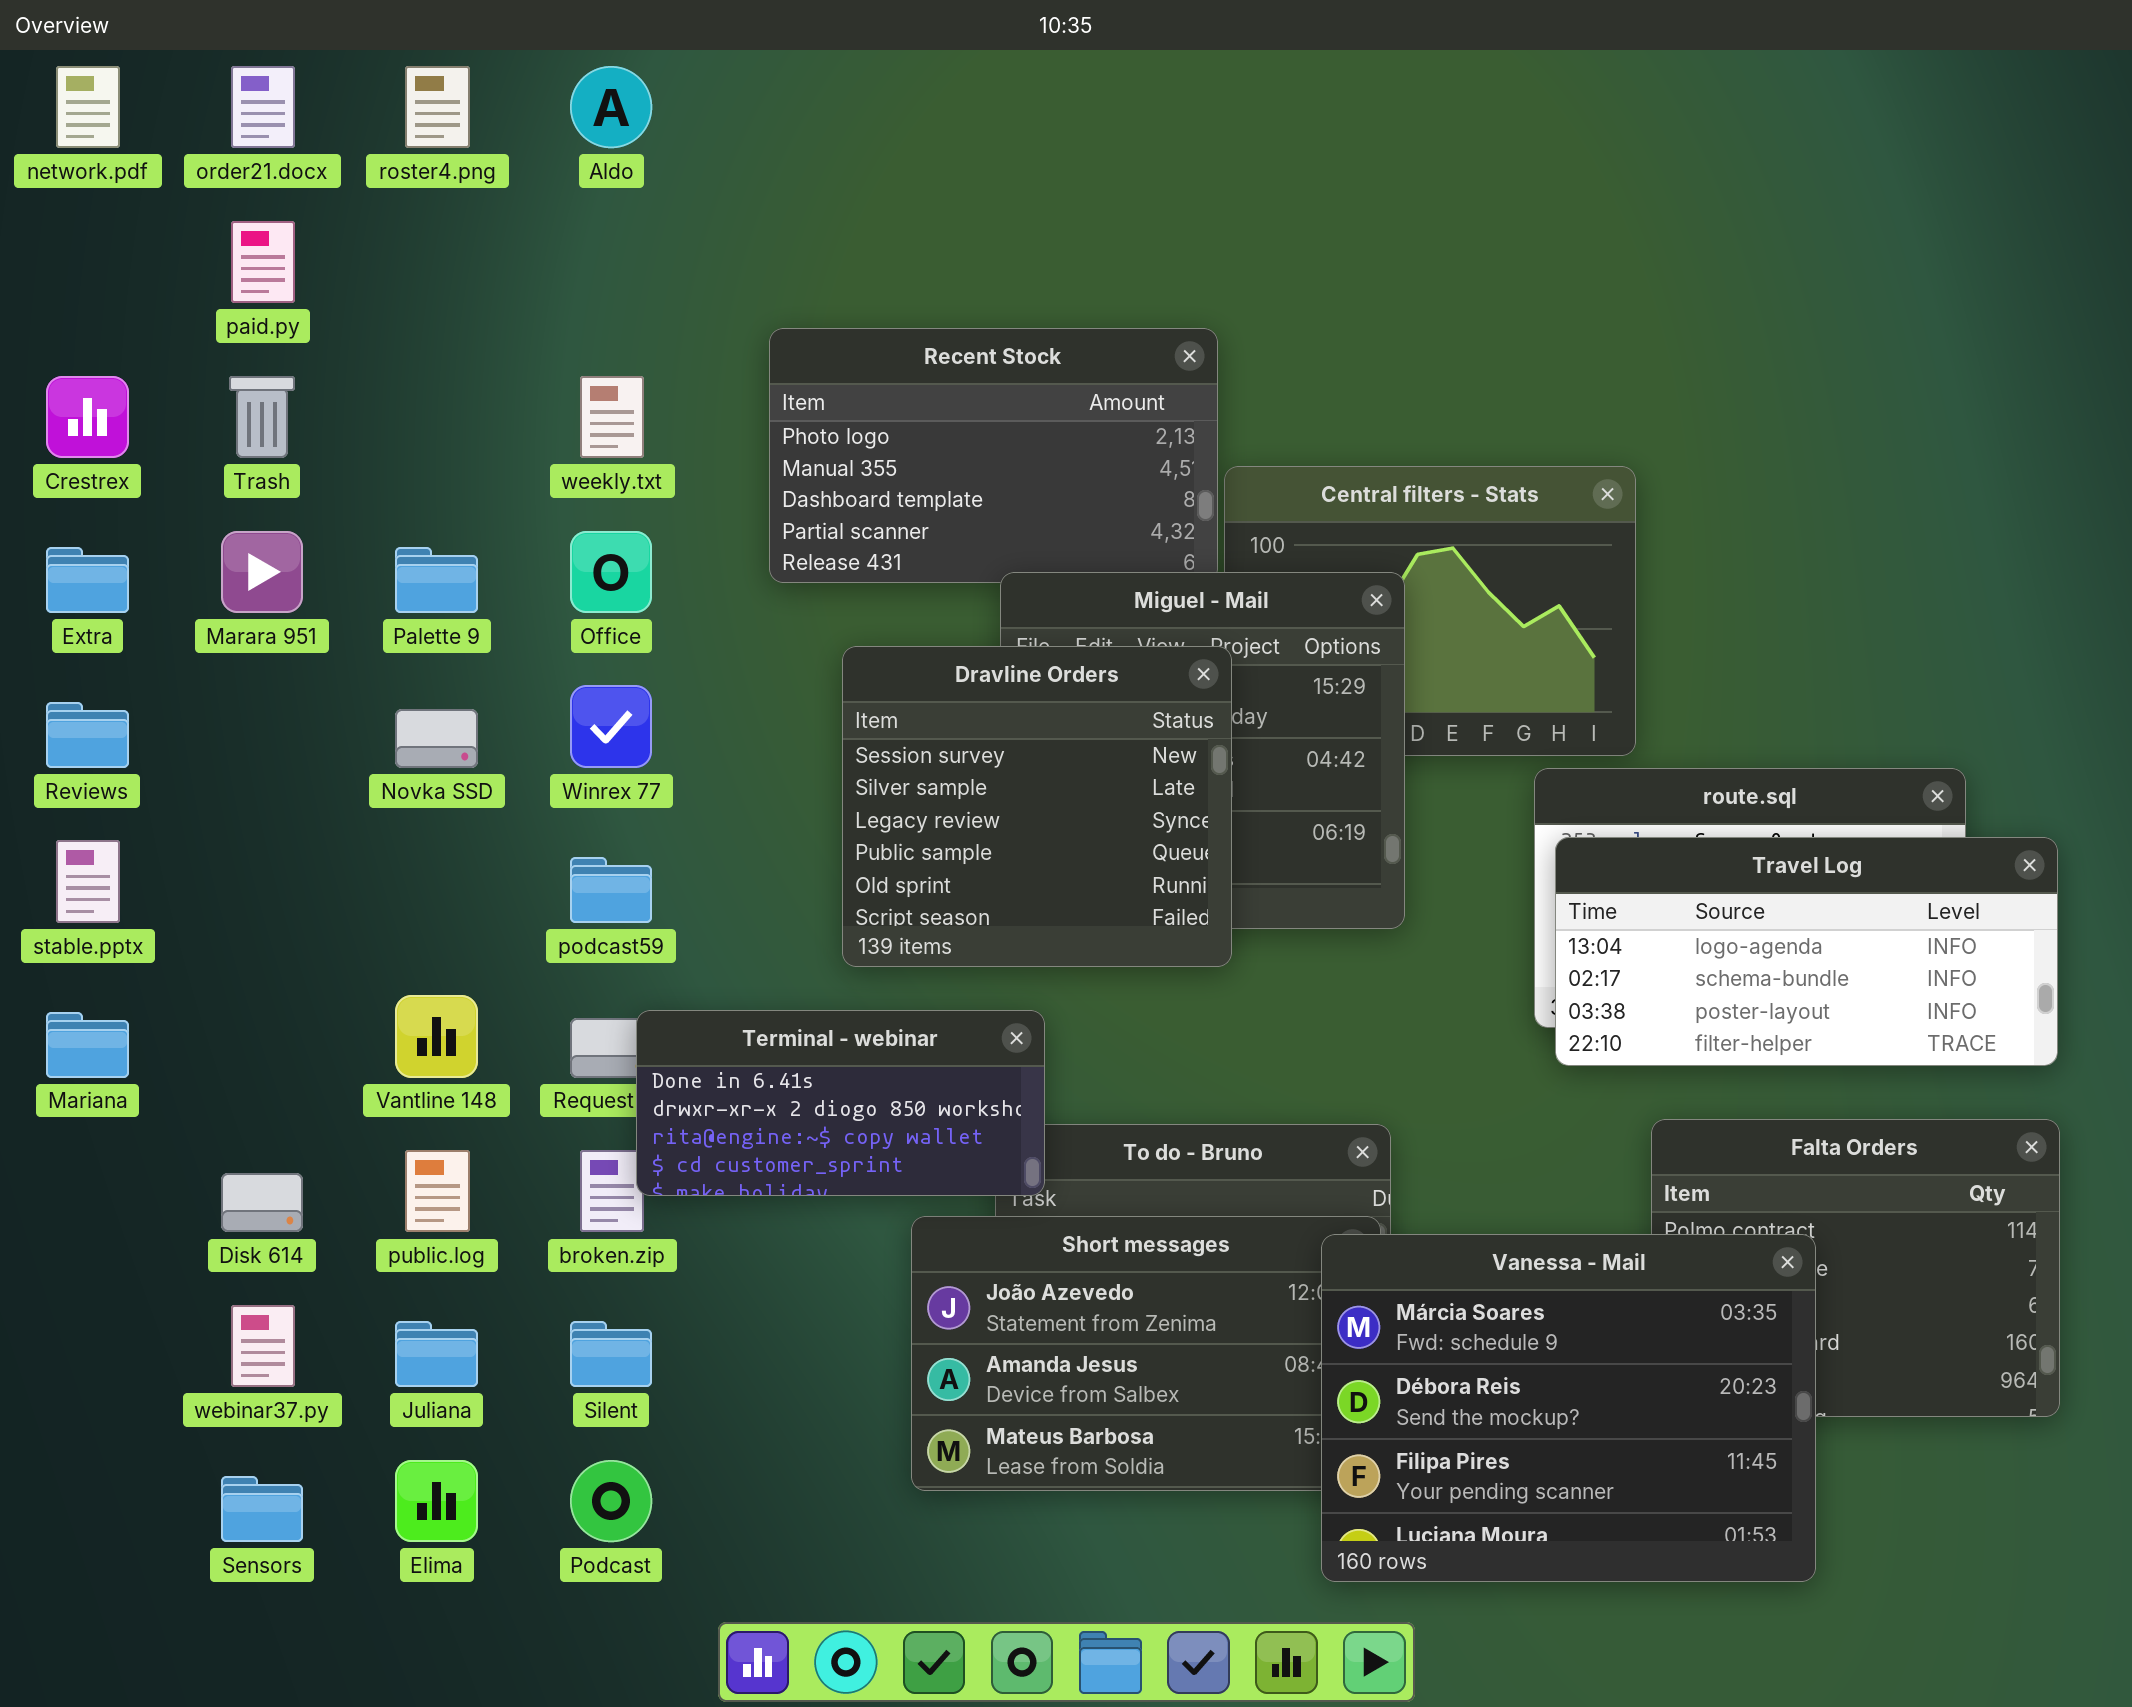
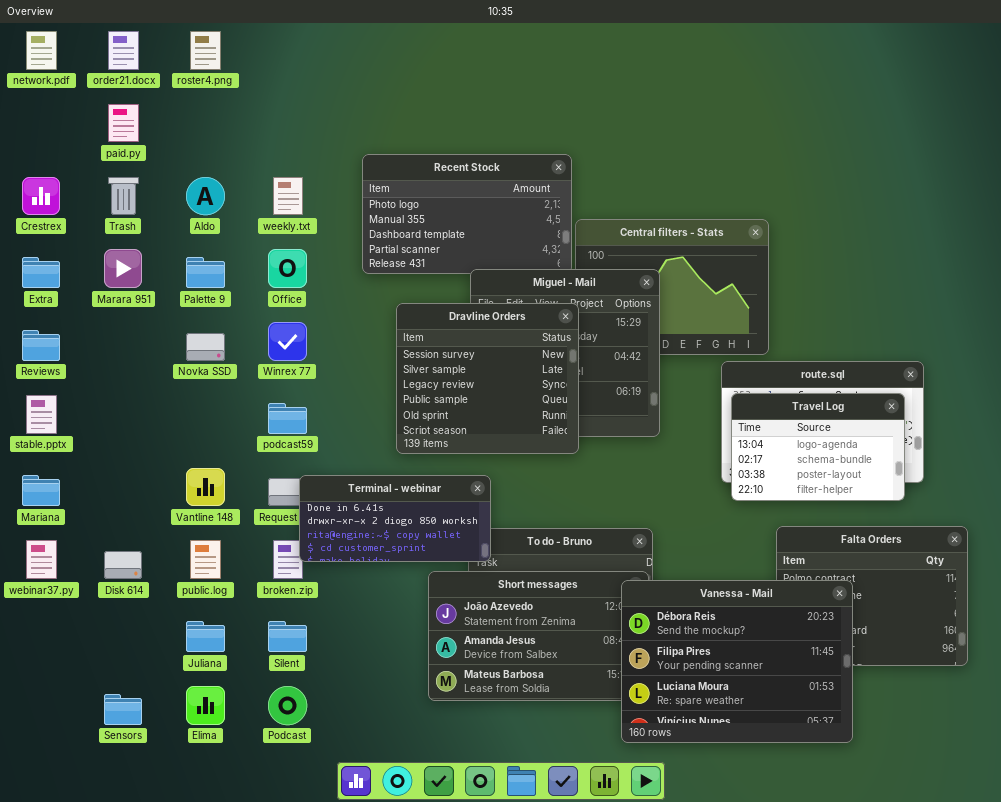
Aldo: [570,66,652,148] -> [186,177,225,215], moved
Travel Log: [1555,837,2058,1066] -> [731,393,905,501], resized
Vanessa - Mail: [1321,1234,1816,1582] -> [621,580,853,743], scrolled down 1 row
webinar37.py: [231,1305,295,1387] -> [26,540,57,579], moved

